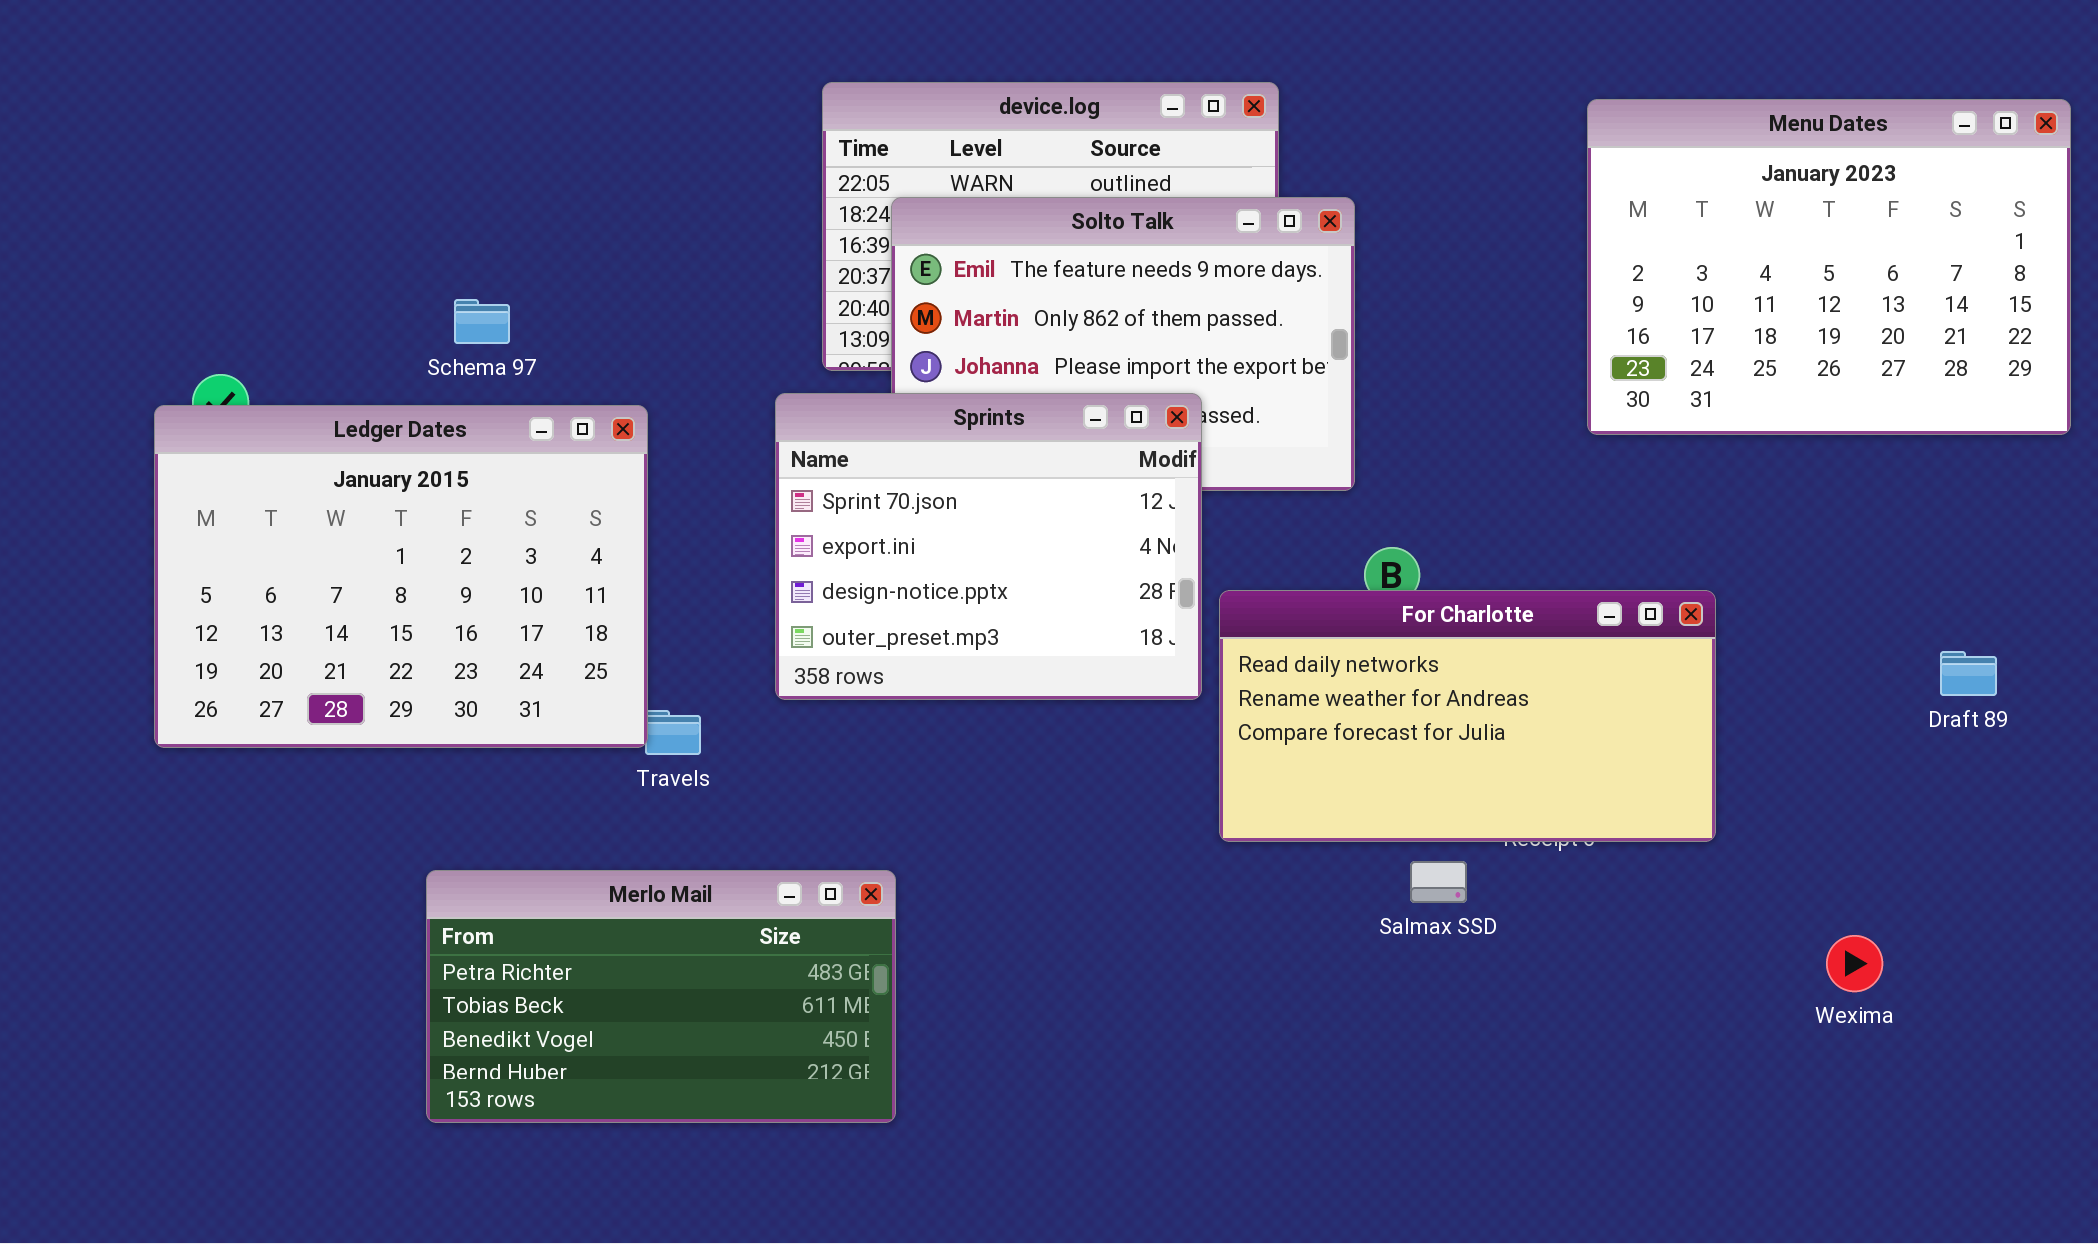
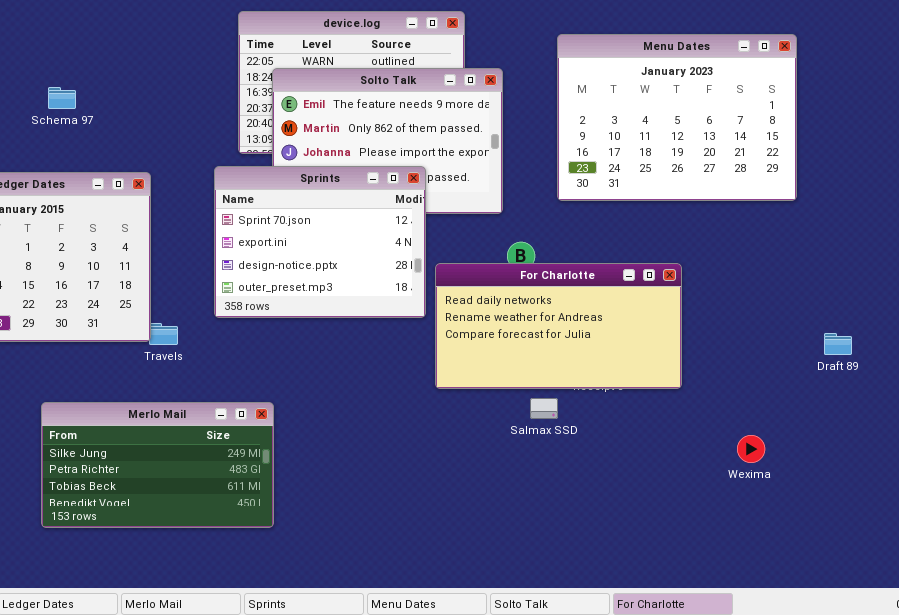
Menu Dates: [1587,99,2071,435] -> [557,34,797,201], moved
Schema 97: [454,299,510,344] -> [48,87,76,109], moved
Draft 89: [1940,651,1997,696] -> [824,333,852,355], moved
Merlo Mail: [426,870,896,1123] -> [41,402,274,528], scrolled up 1 row

